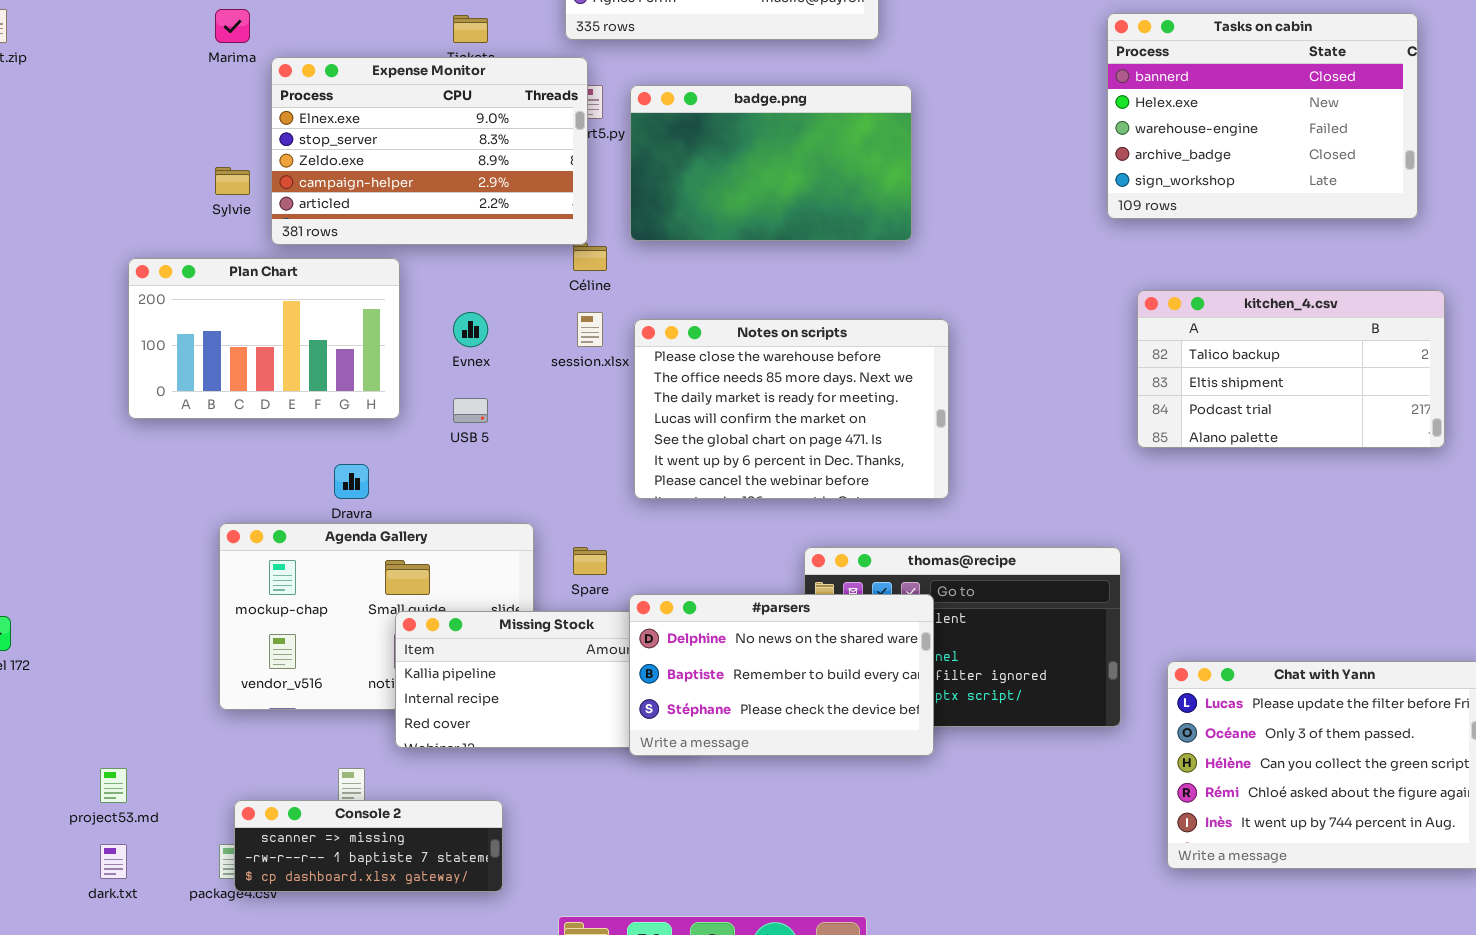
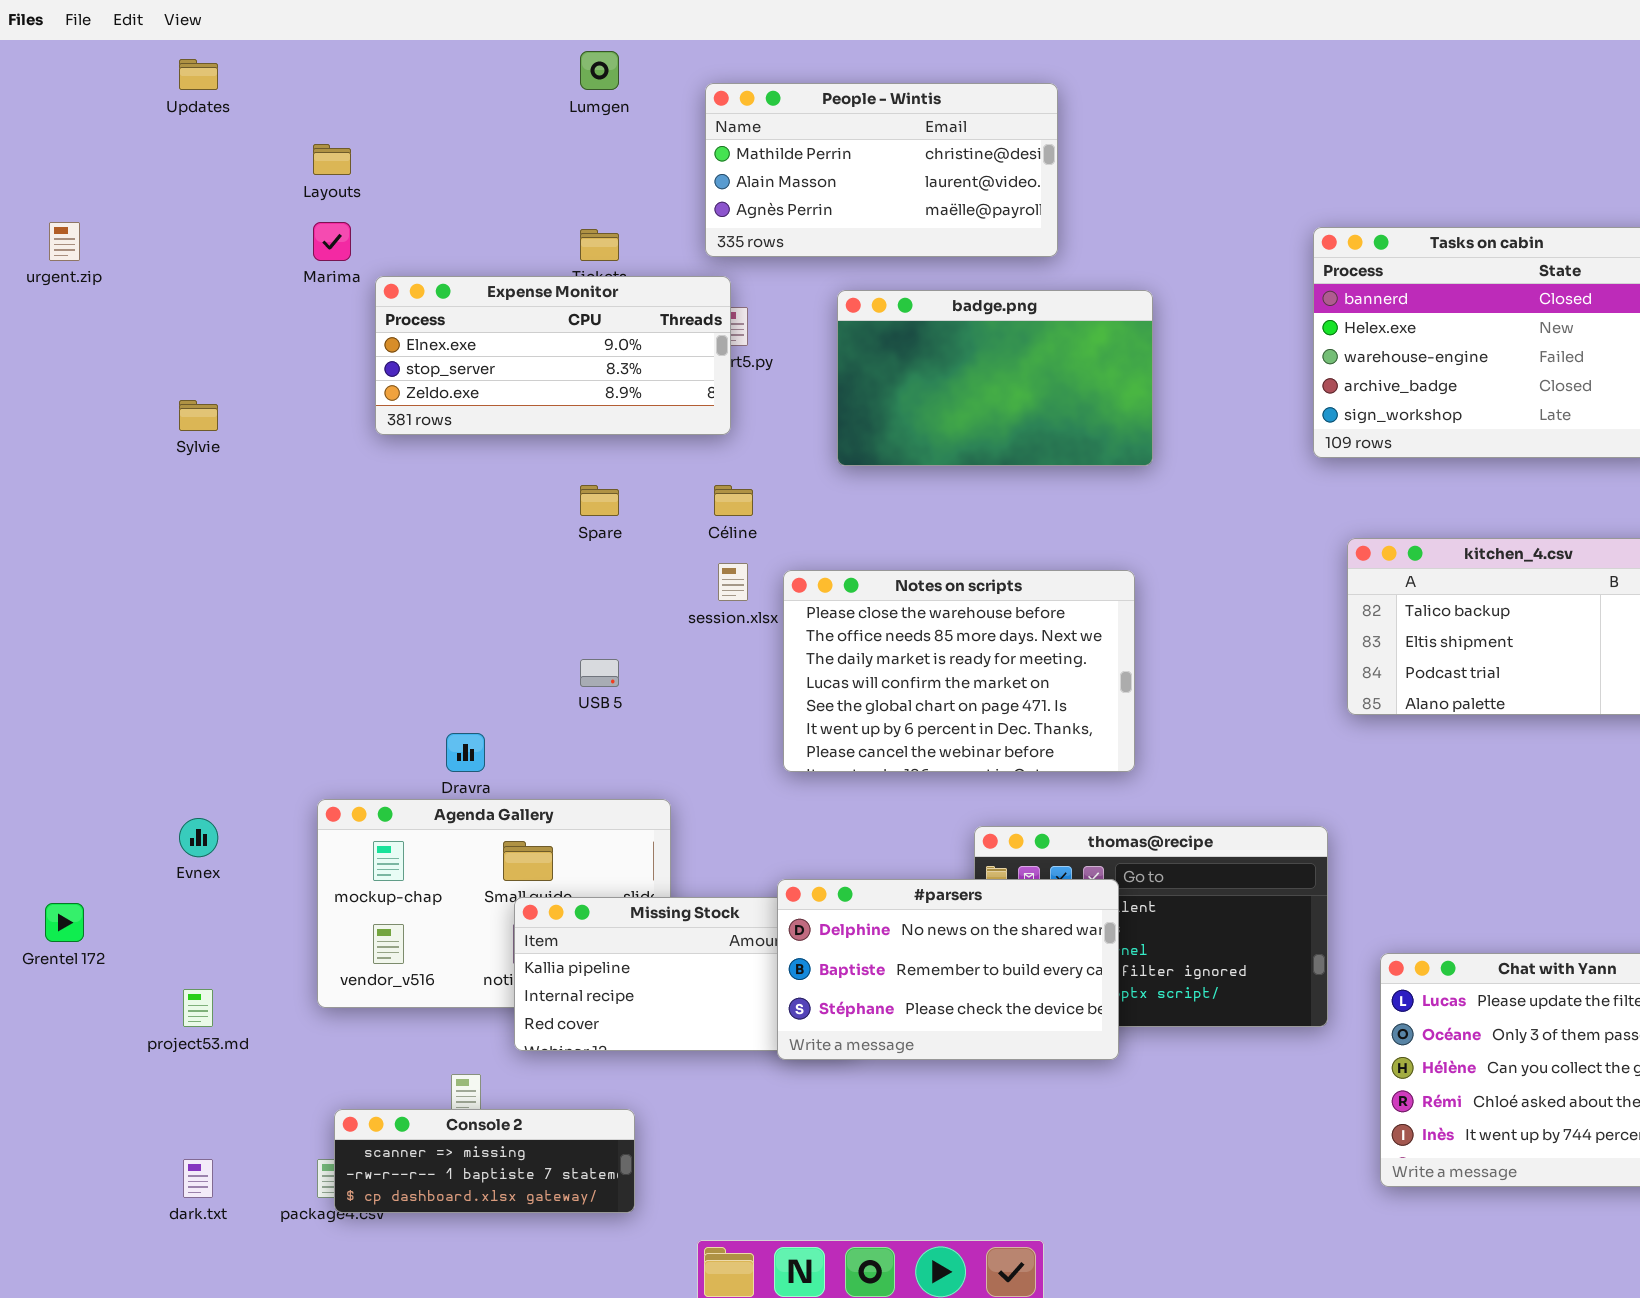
Expense Monitor: [271,57,588,245] -> [375,276,731,435], resized
badge.png: [630,85,912,241] -> [837,290,1153,466], moved
Sylvie: [215,167,250,195] -> [179,400,218,431], moved
Plan Chart: [128,258,400,419] -> none, closed
Evnex: [453,312,488,347] -> [179,818,218,857], moved
Spare: [573,547,607,575] -> [580,485,619,516], moved
project53.md: [100,768,127,803] -> [183,989,213,1027], moved

